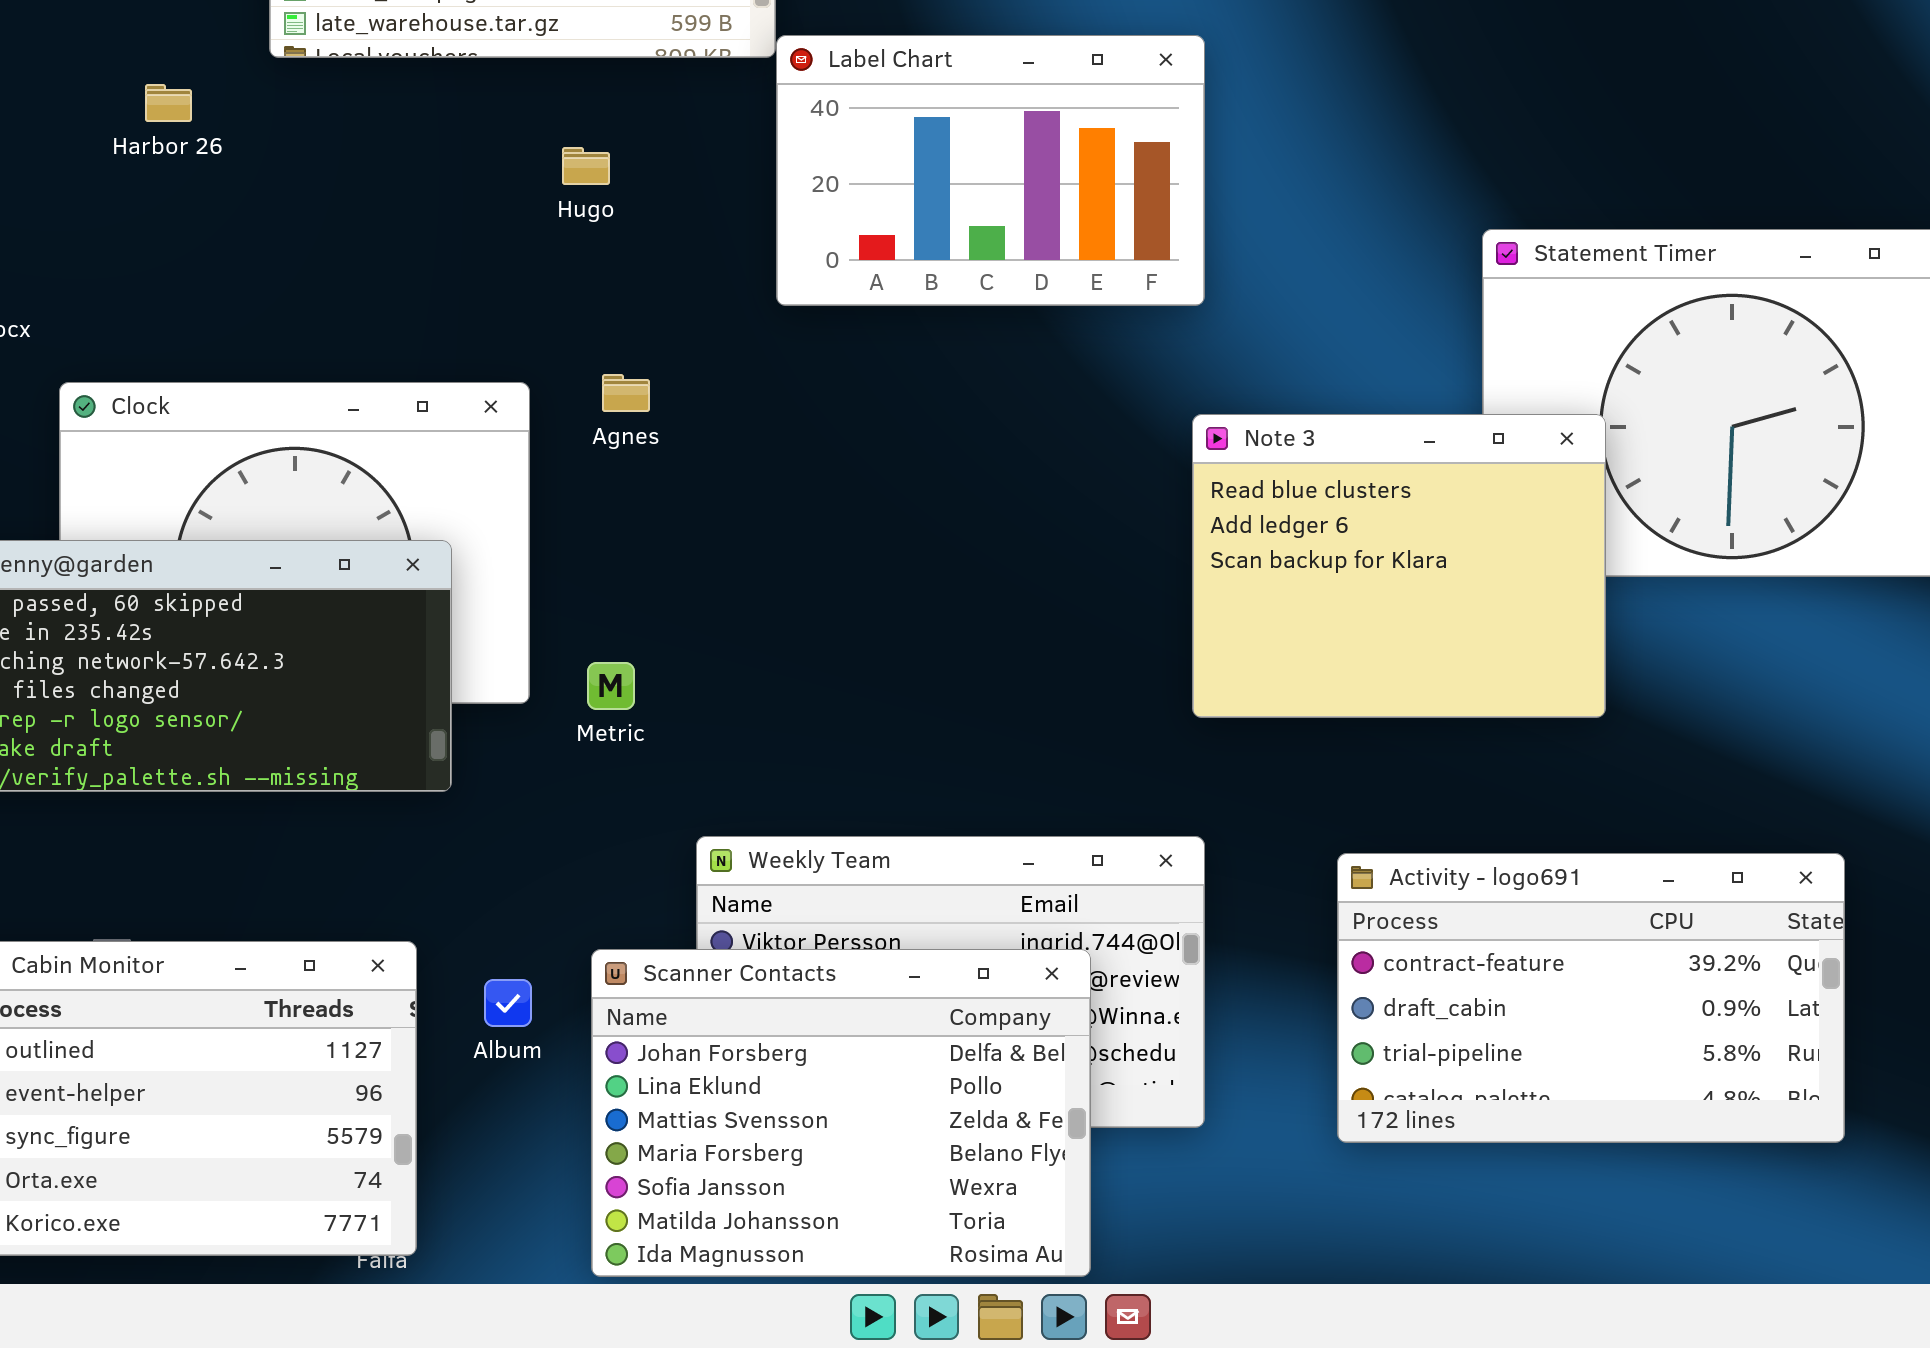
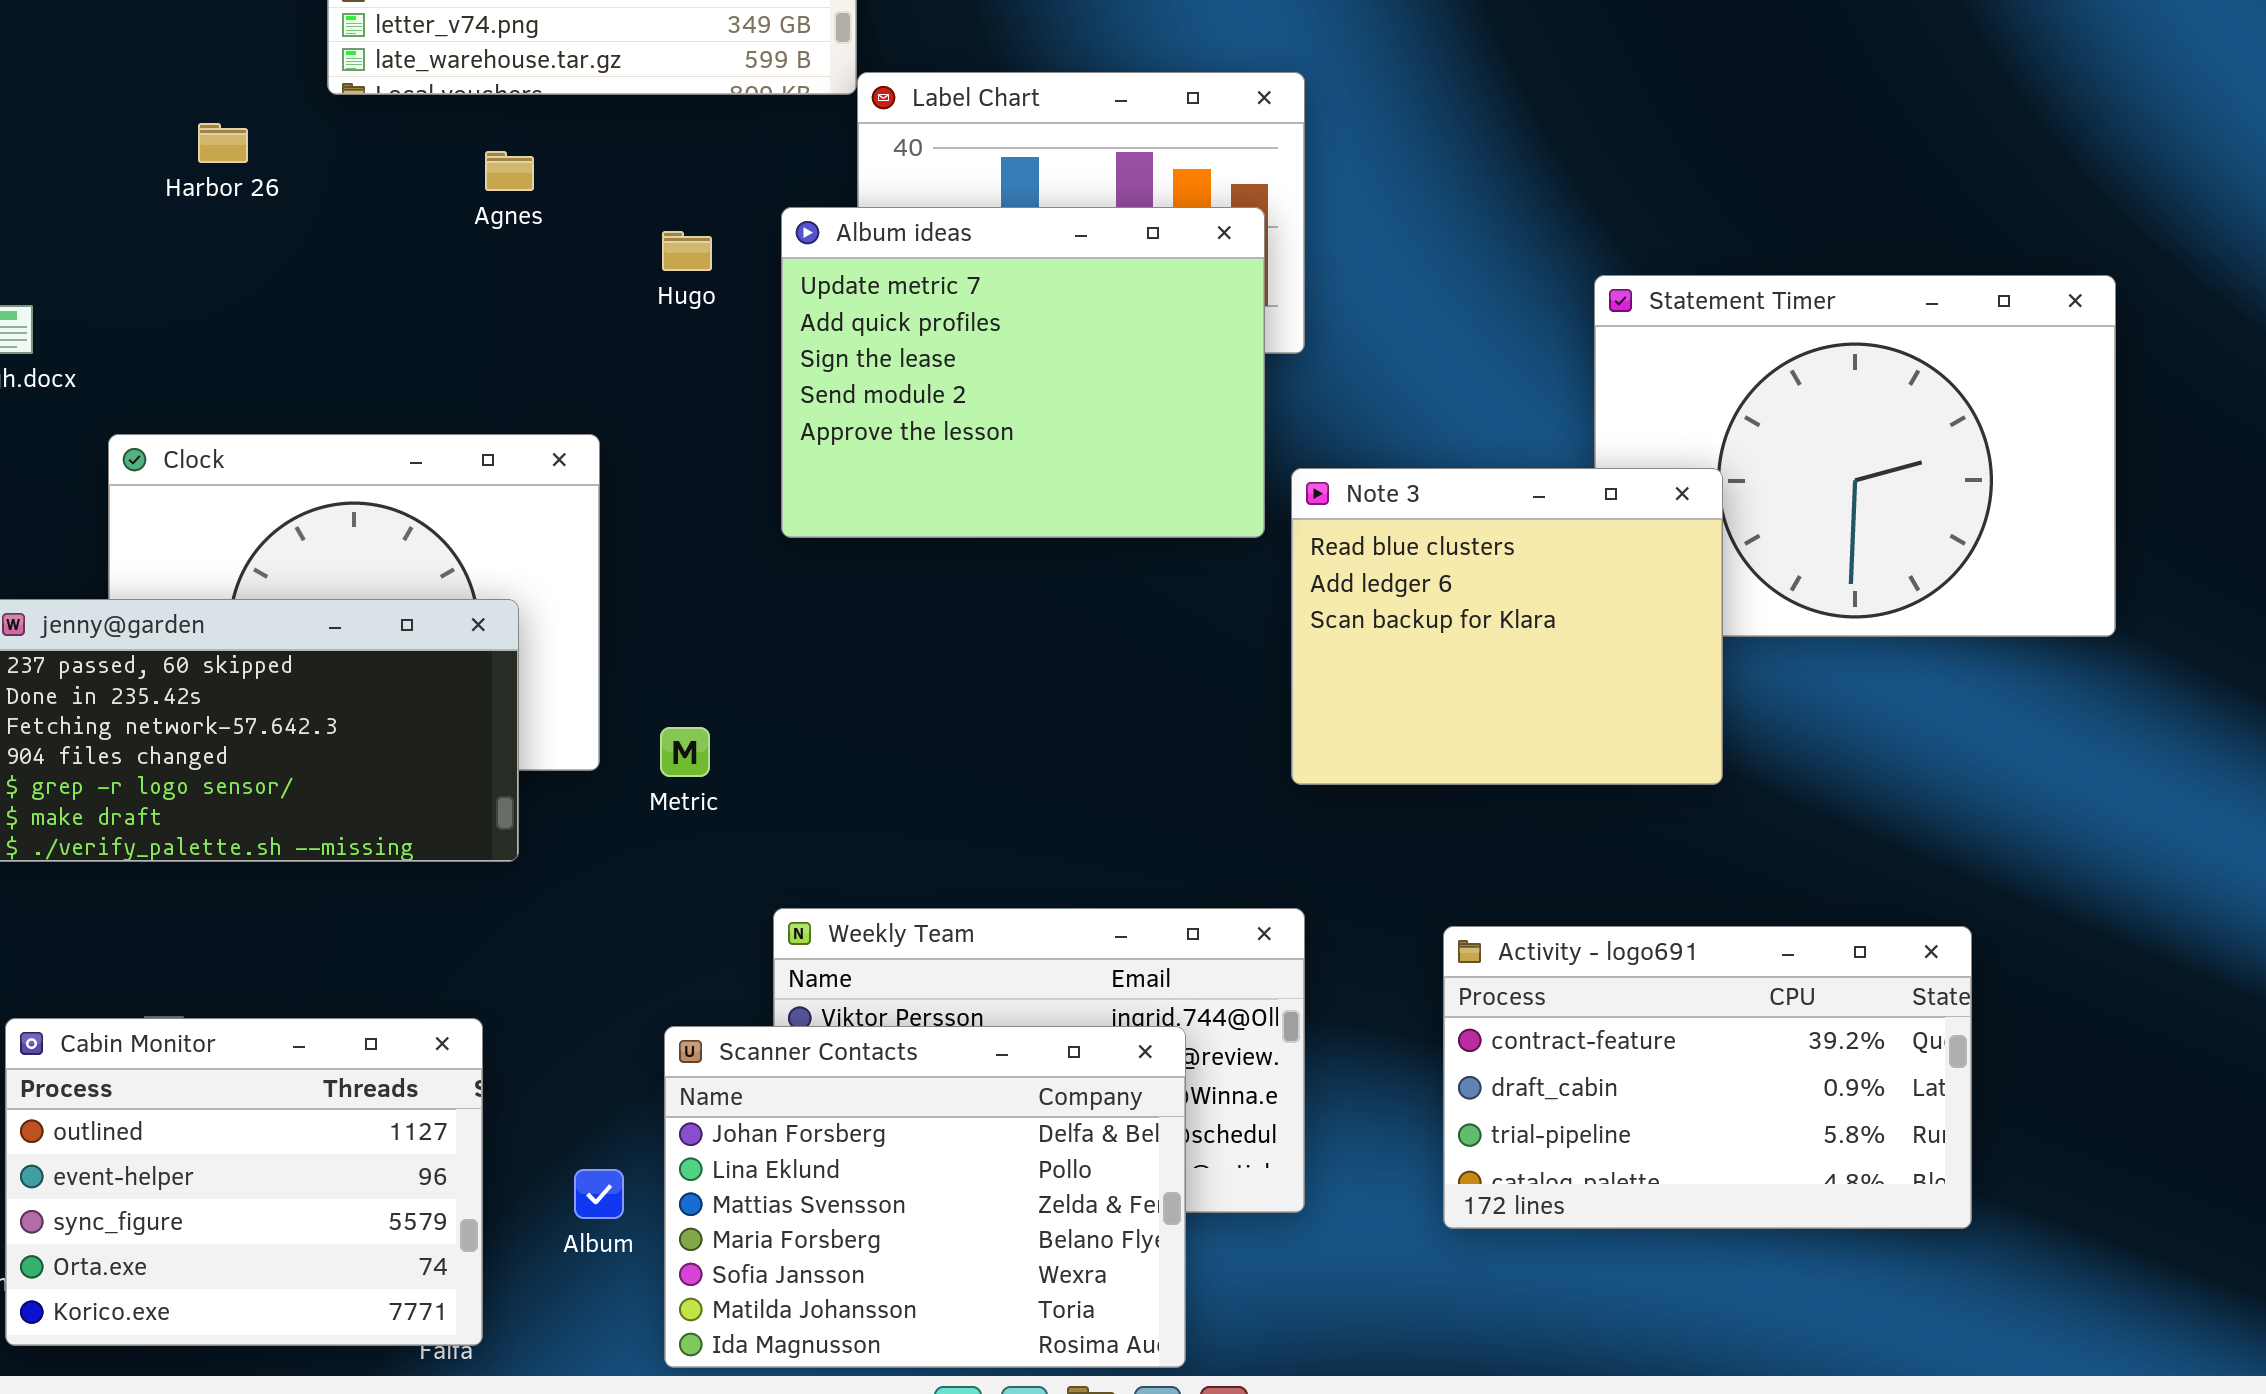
Hugo: [562,147,610,185] -> [662,231,712,271], moved
Album ideas: none -> [781,207,1265,538], opened
Agnes: [602,374,650,412] -> [485,151,534,191], moved
Album: [484,979,532,1027] -> [574,1169,624,1219], moved

